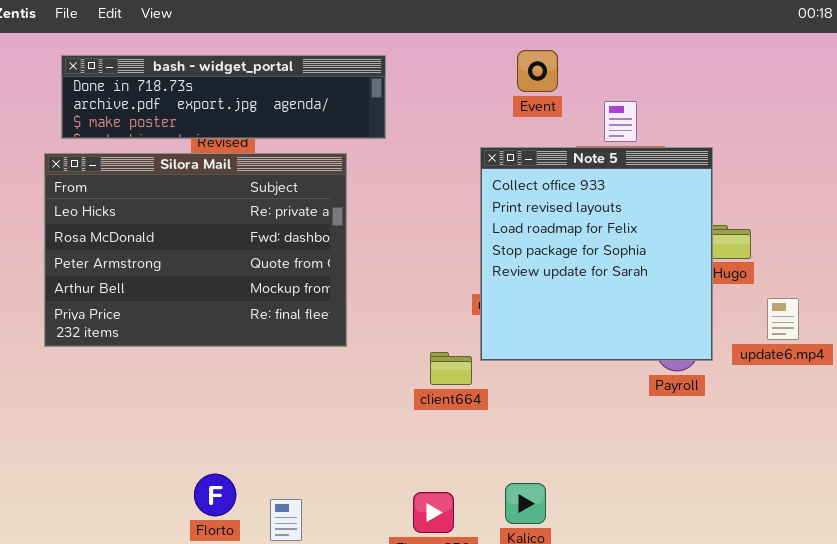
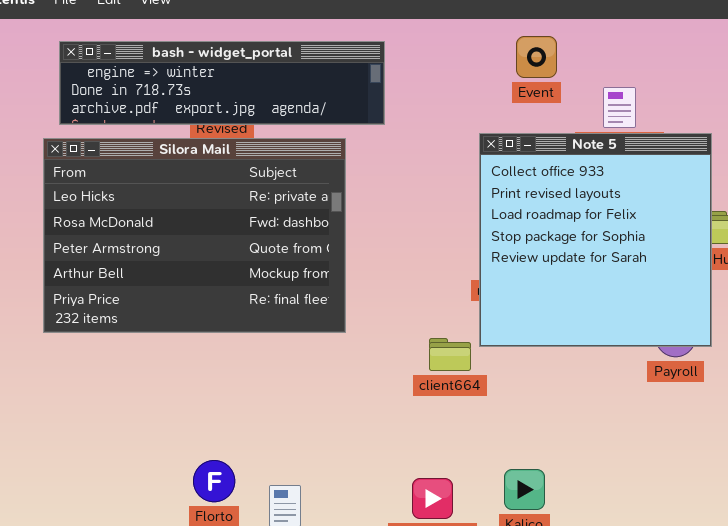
bash - widget_portal: [61,55,386,139] -> [59,41,385,125], scrolled up 1 row

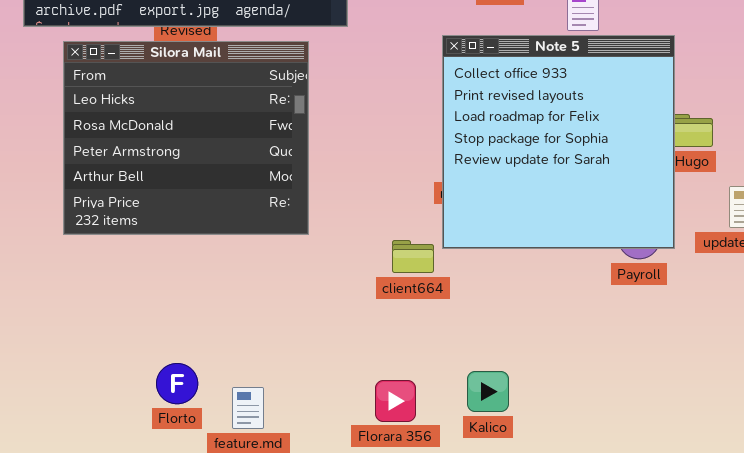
Silora Mail: [43,138,346,333] -> [63,41,309,235], resized

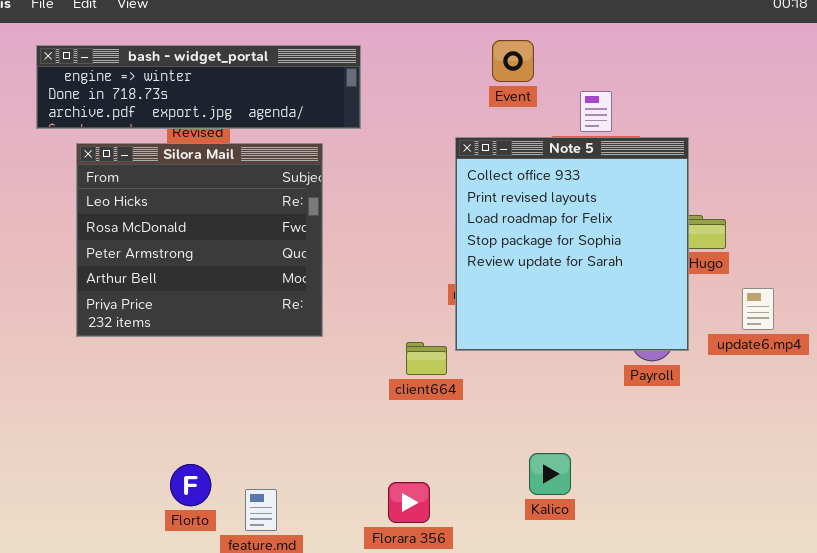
Kalico: [467,371,509,412] -> [529,453,571,495], moved

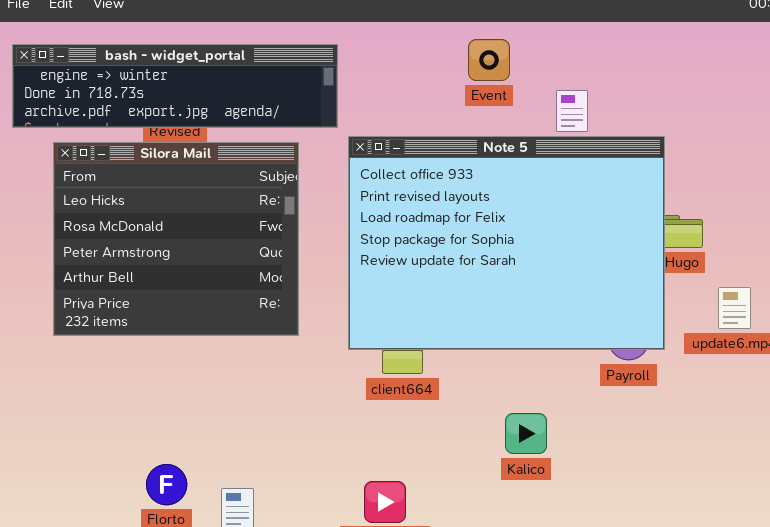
Note 5: [455,137,689,351] -> [348,136,665,350], resized
Kalico: [529,453,571,495] -> [505,413,547,454], moved

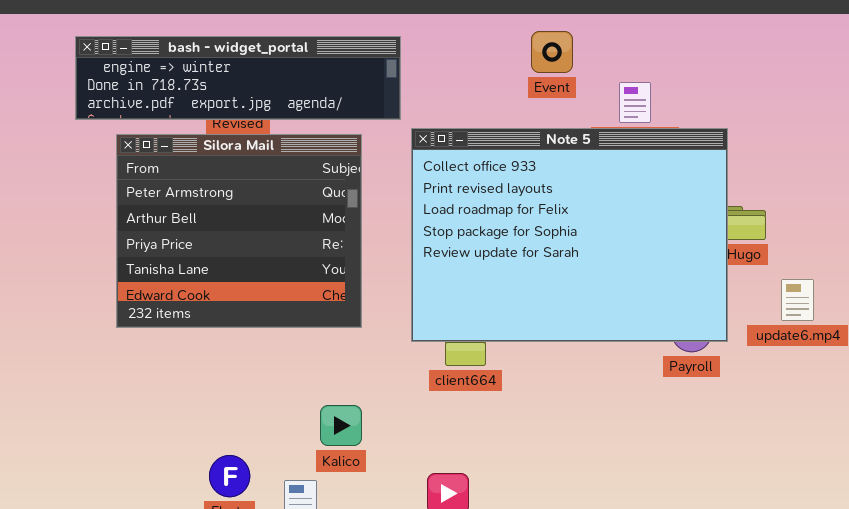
Silora Mail: [53,142,299,336] -> [116,134,362,328], scrolled down 2 rows
Kalico: [505,413,547,454] -> [320,405,362,446], moved

